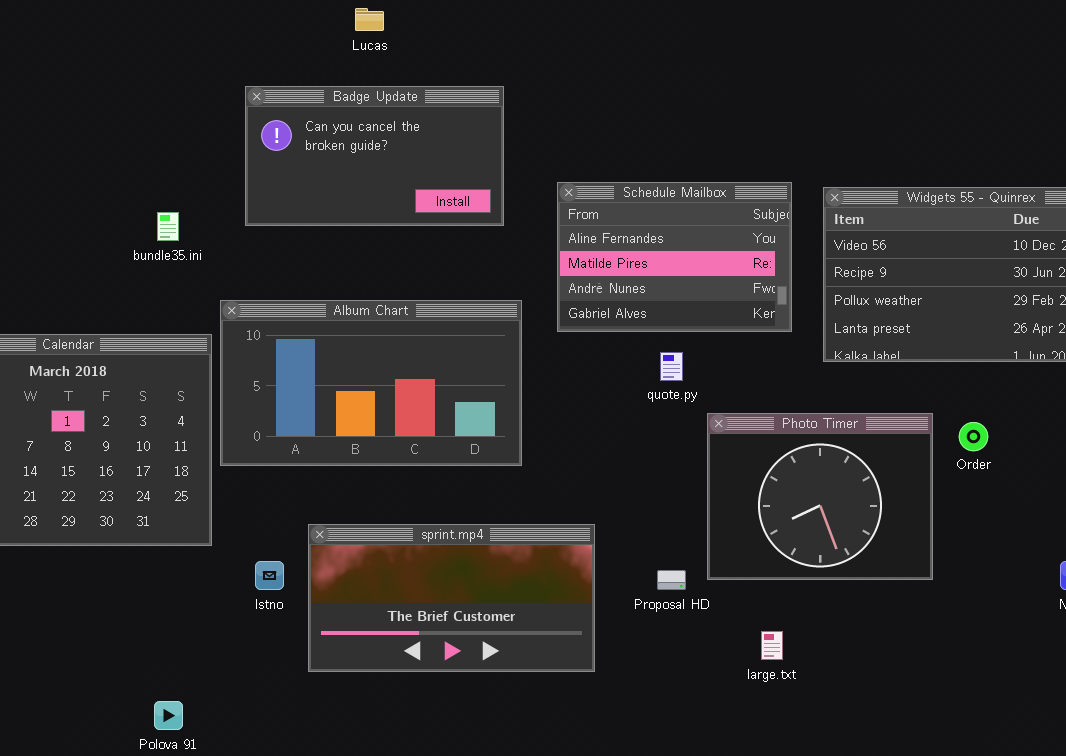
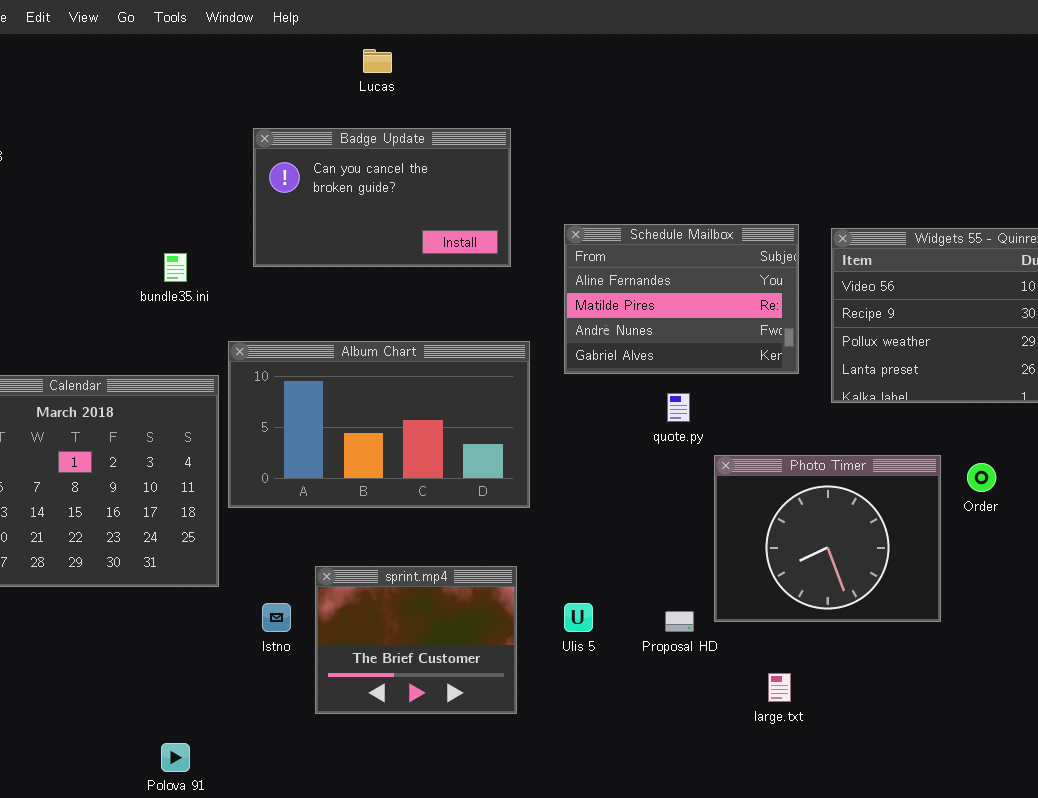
sprint.mp4: [308,524,595,672] -> [315,566,517,714], resized

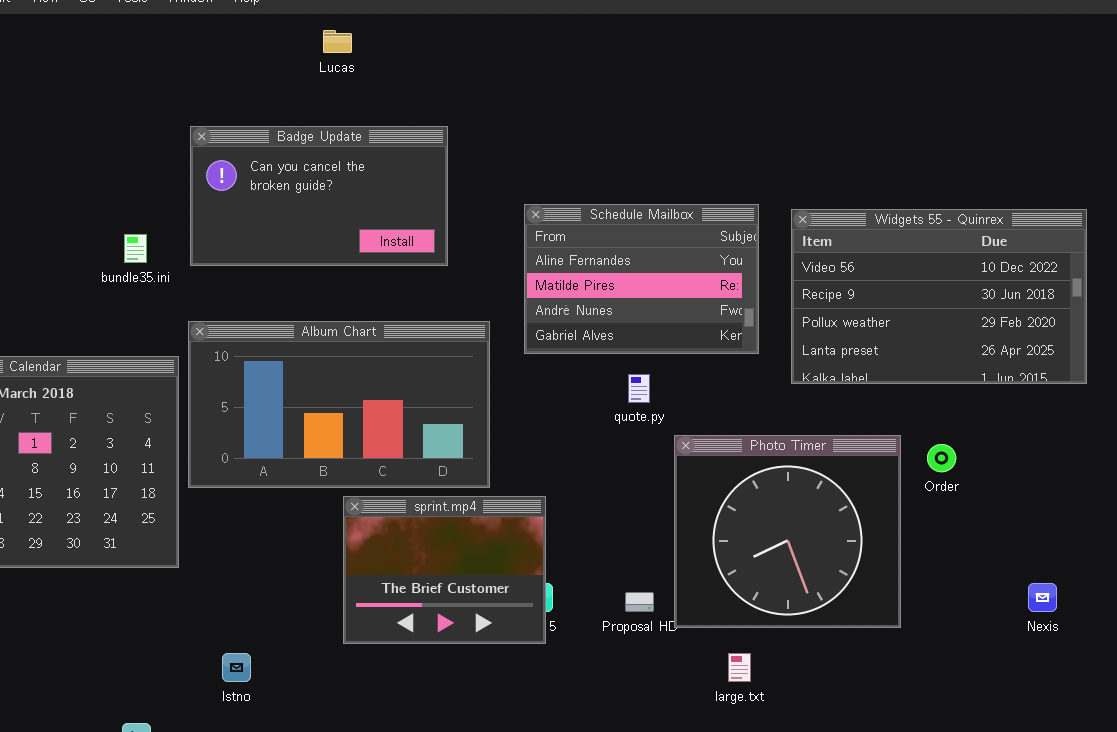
Badge Update: [253,128,511,267] -> [190,126,448,266], moved
Photo Timer: [714,455,941,622] -> [674,435,901,628], resized
sprint.mp4: [315,566,517,714] -> [343,496,546,644], moved
Istno: [262,603,291,632] -> [222,653,251,682], moved

